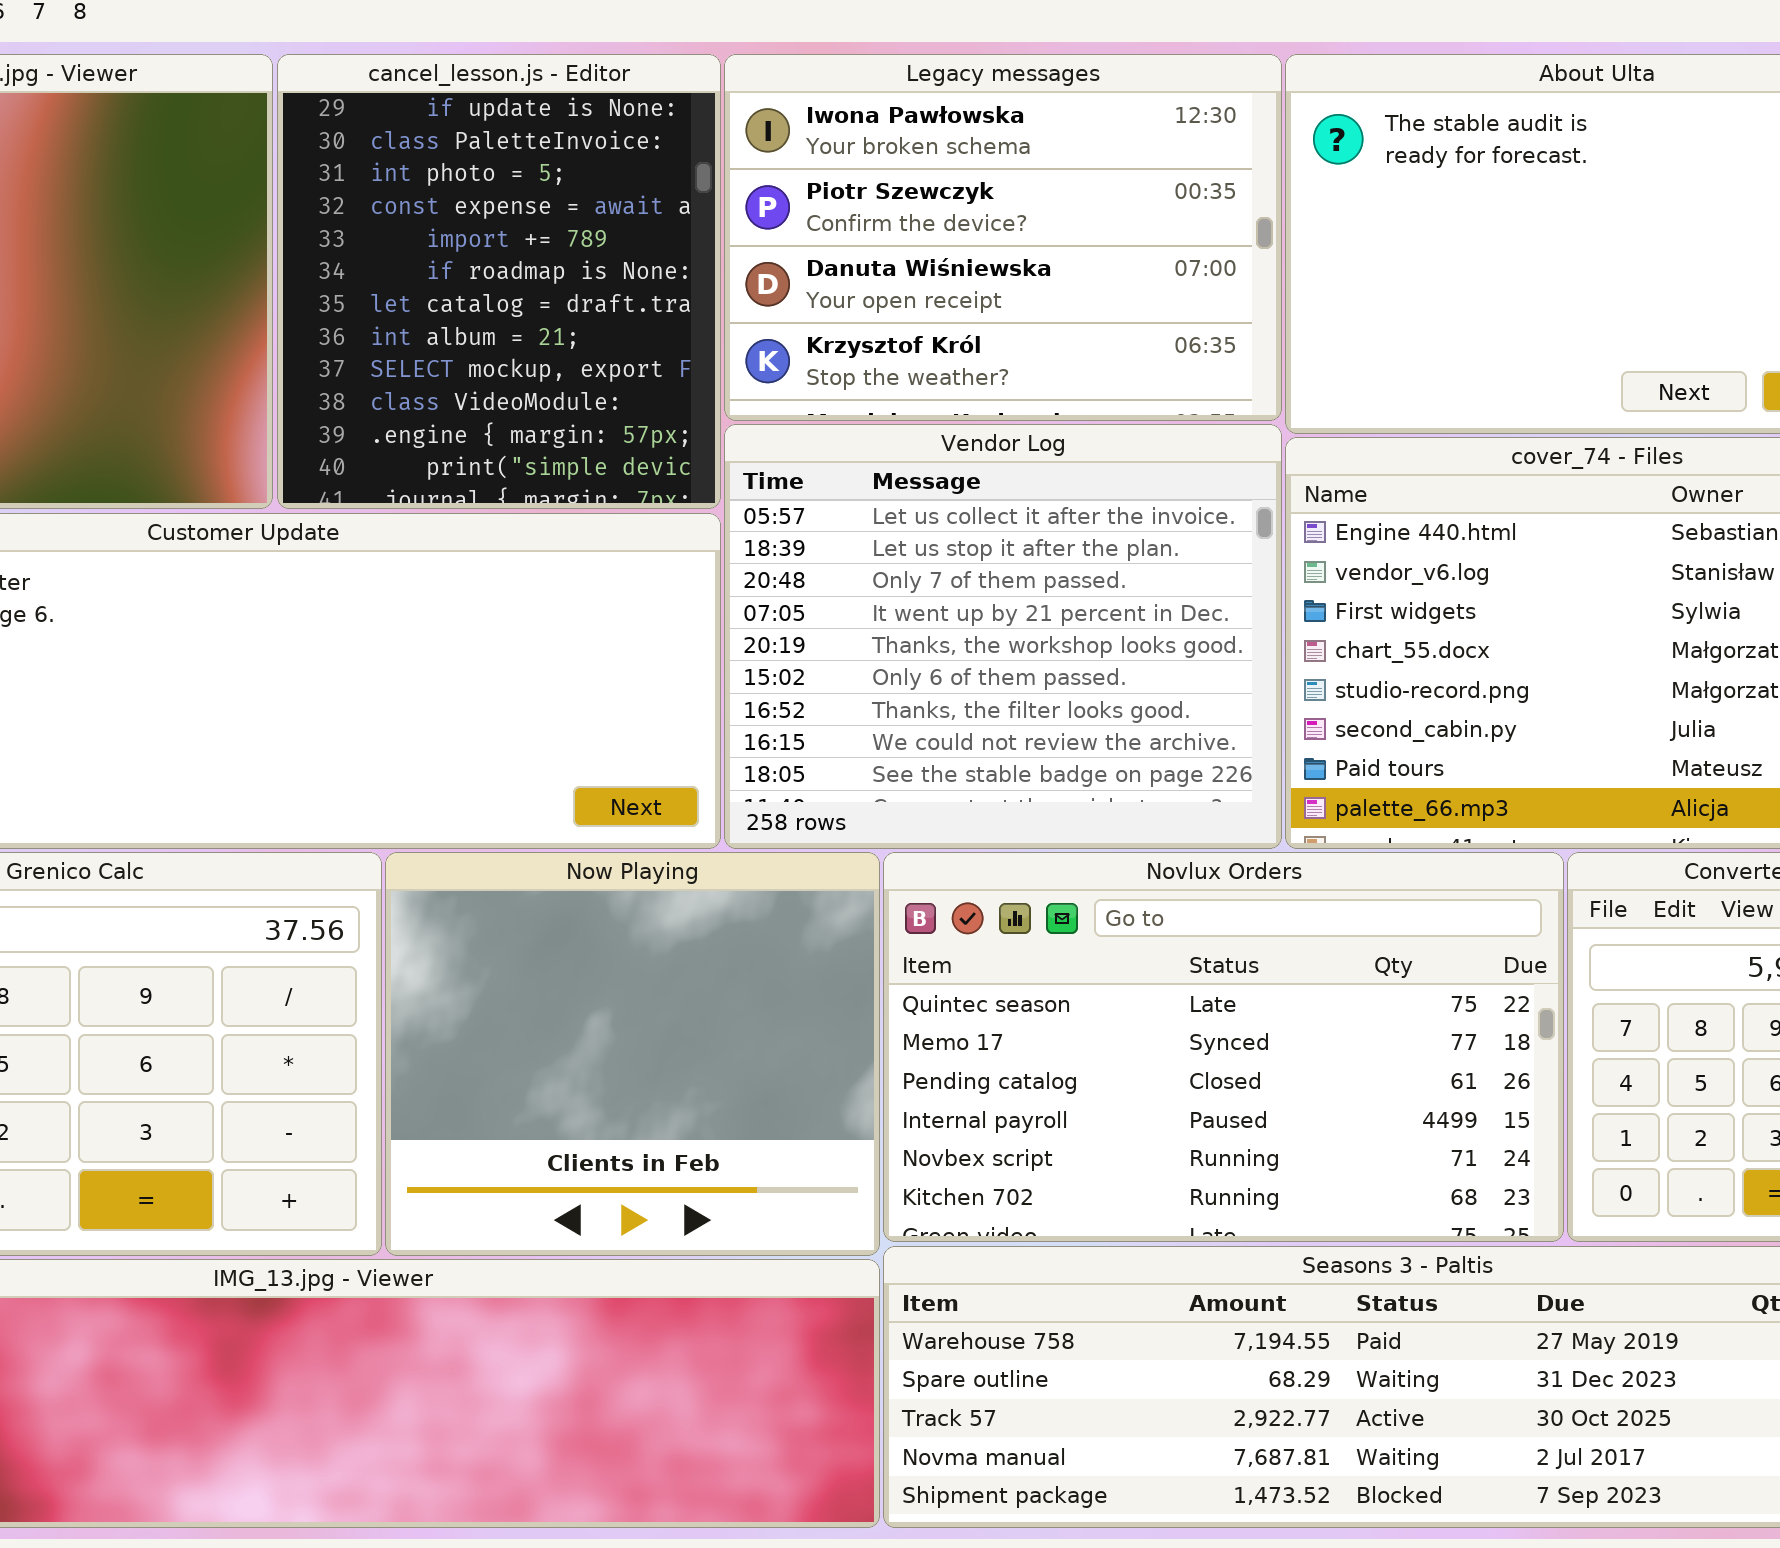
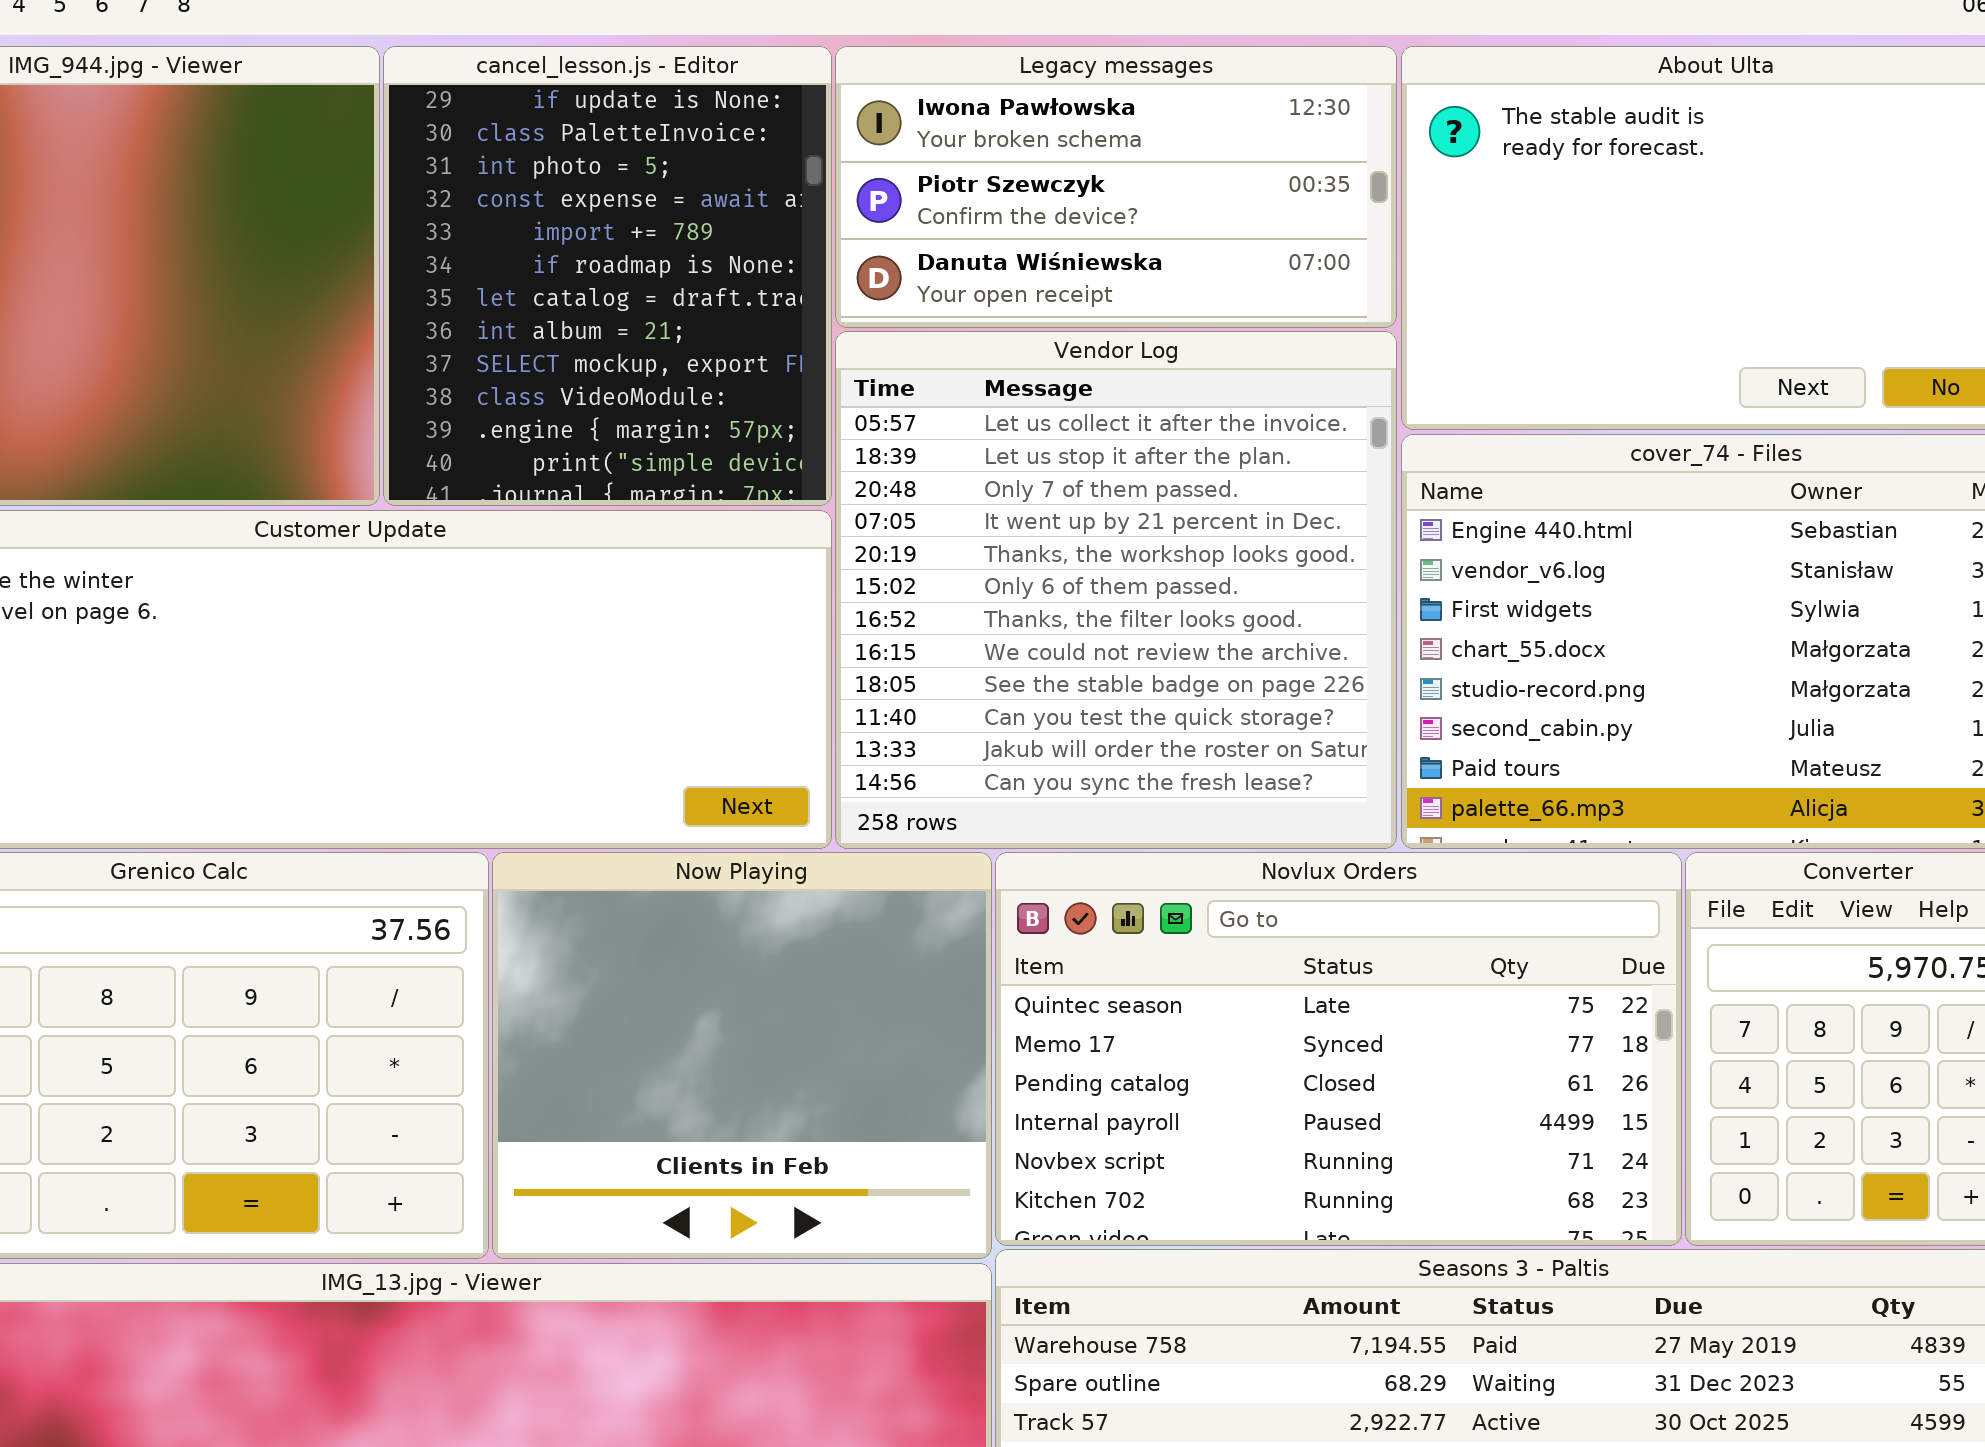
Legacy messages: [724,54,1282,421] -> [835,46,1397,328], resized
Vendor Log: [724,424,1282,849] -> [835,331,1397,849], resized

